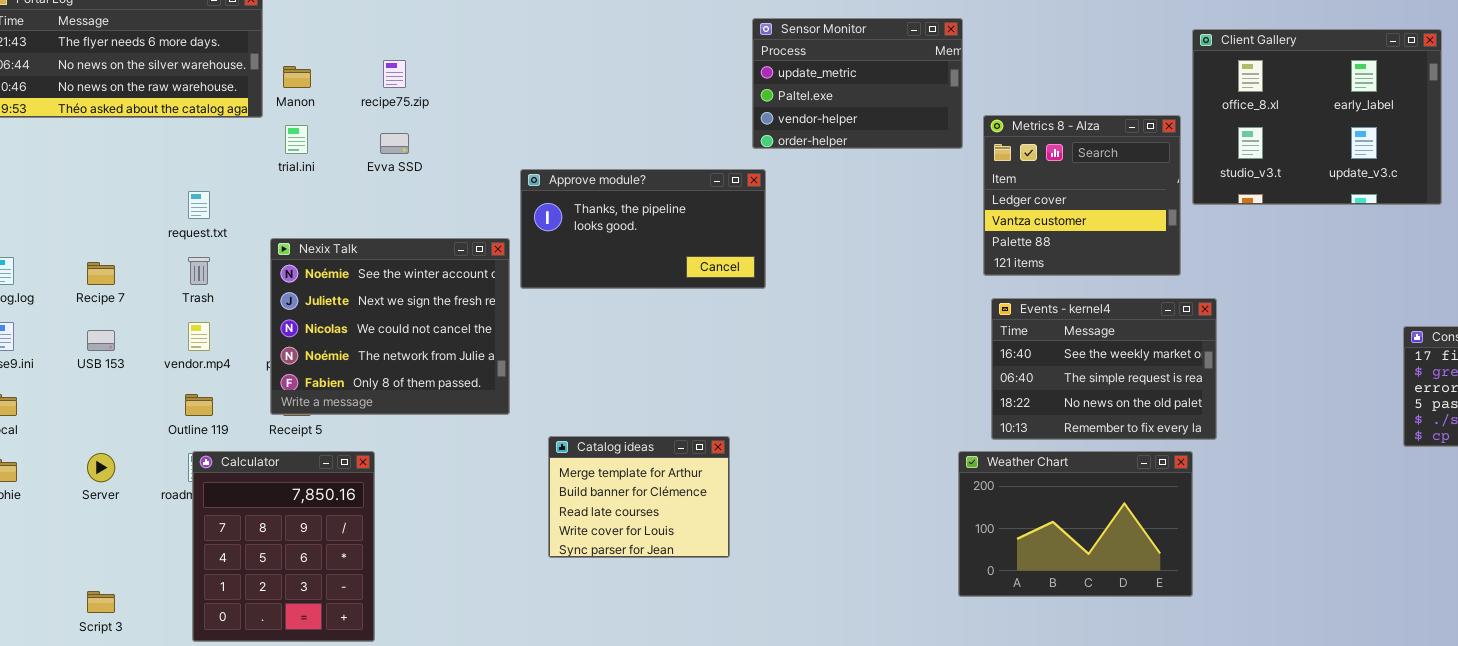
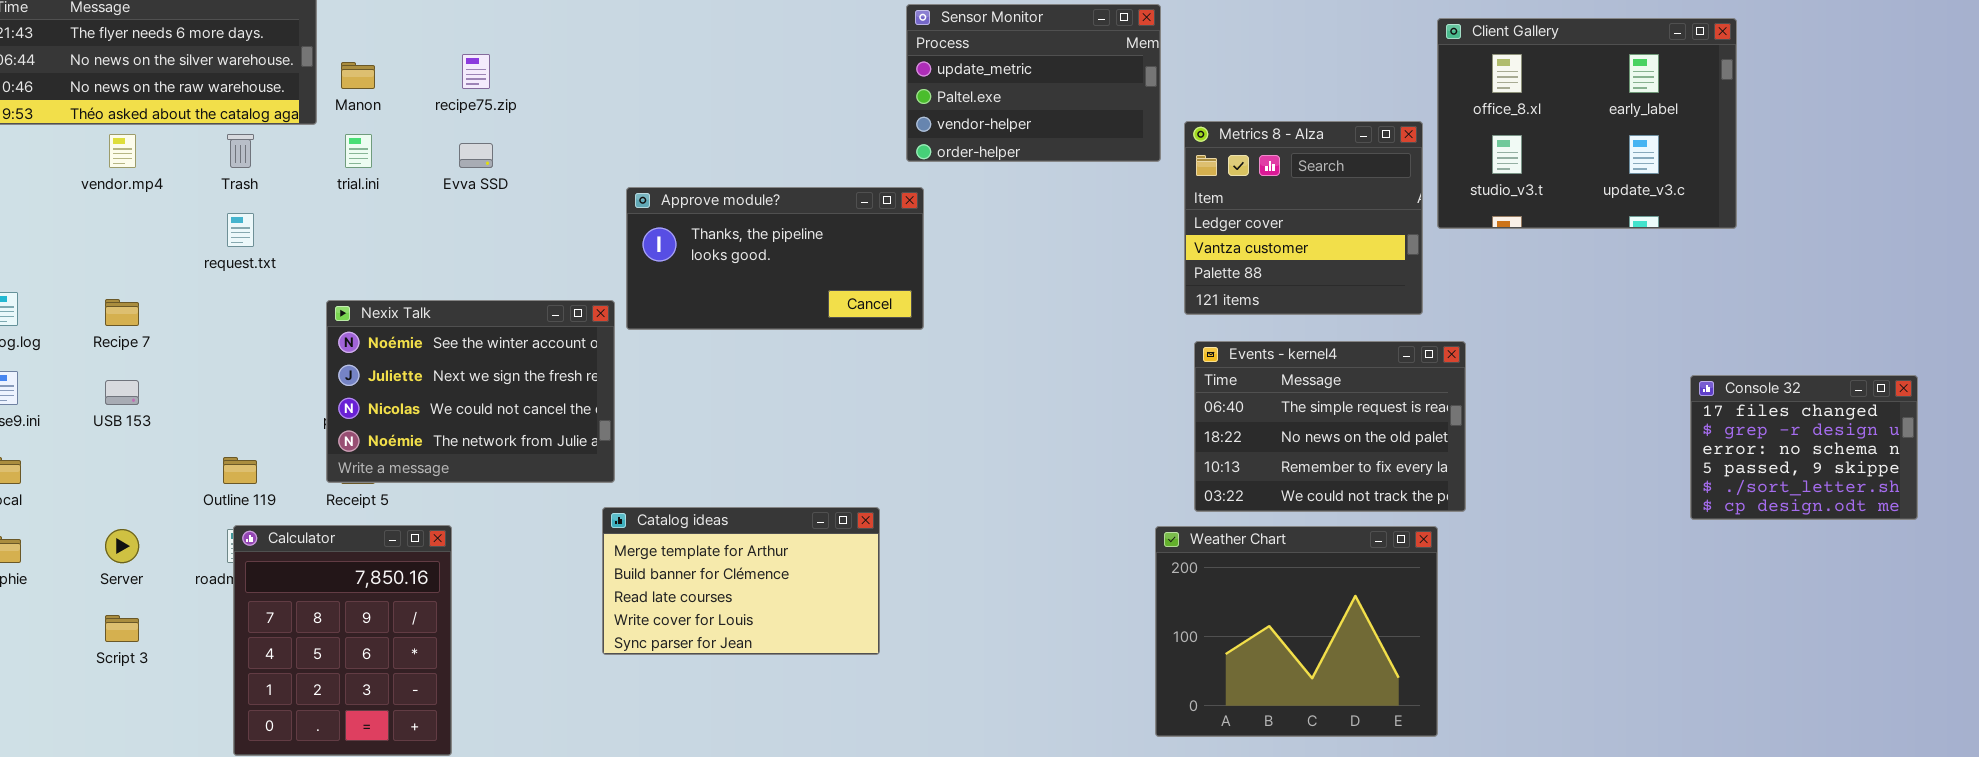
Nexix Talk: [270,238,510,415] -> [326,300,615,483], resized
Trash: [188,257,210,285] -> [227,134,254,168], moved
Events - kernel4: [991,298,1217,440] -> [1194,341,1466,512], scrolled down 1 row
vendor.mp4: [188,322,210,351] -> [109,134,136,168], moved
Catalog ideas: [548,436,730,558] -> [602,507,880,655], resized
Weather Chart: [958,451,1193,597] -> [1155,526,1438,737], resized
Script 3: [87,591,115,613] -> [105,615,139,642], moved

